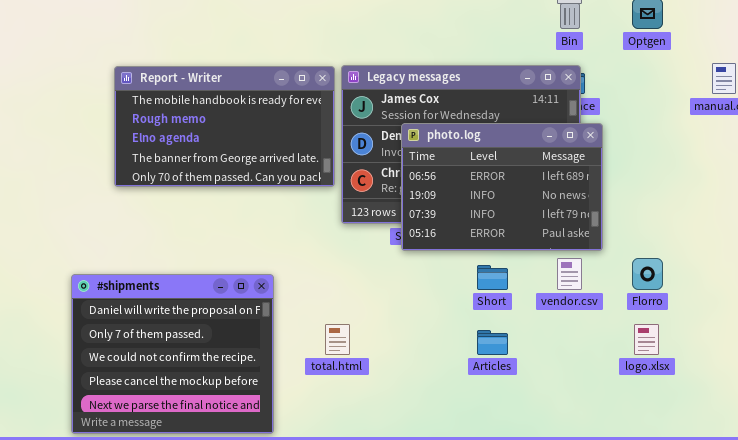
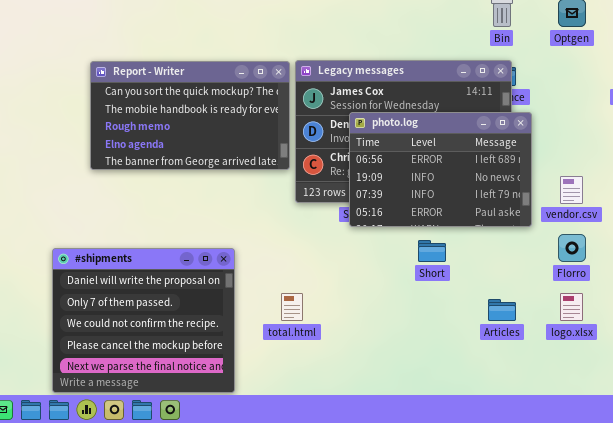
Report - Writer: [114,66,335,187] -> [90,61,290,170], scrolled up 1 row
vendor.csv: [557,258,582,290] -> [560,176,583,204], moved
Articles: [477,330,508,355] -> [488,299,516,321], moved

